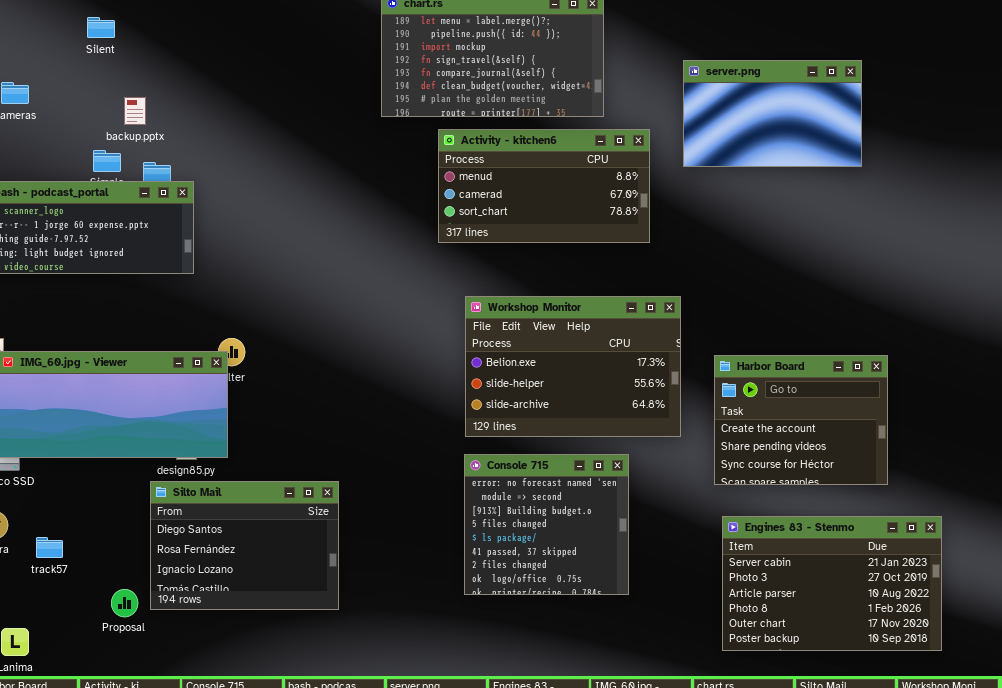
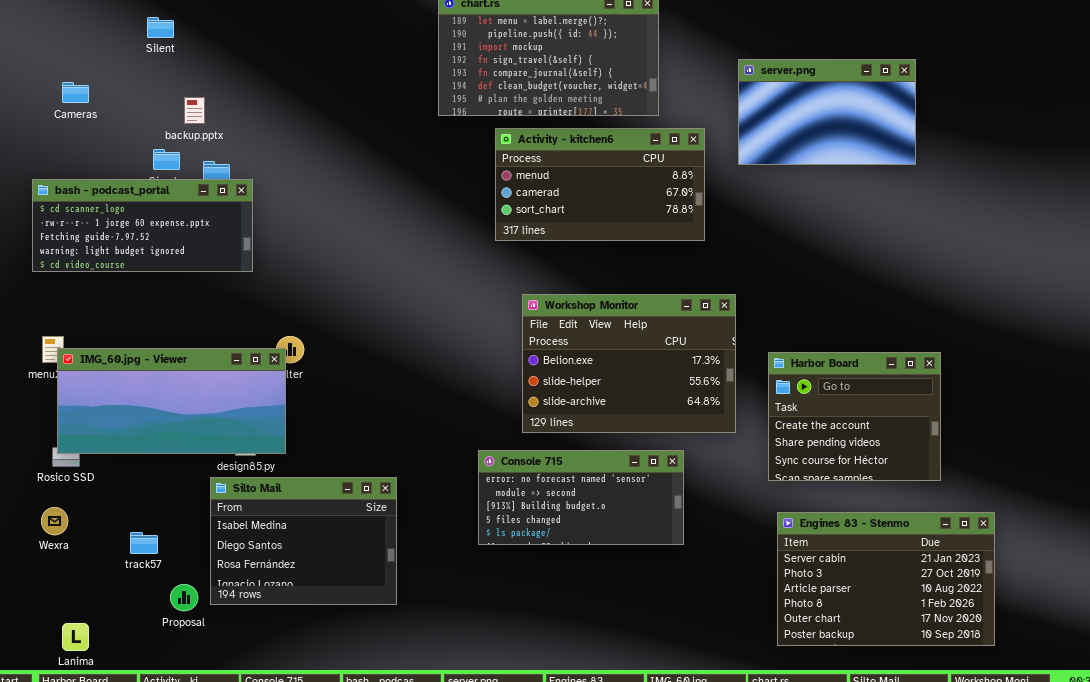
Console 715: [464,454,629,595] -> [478,450,684,545], resized
Silto Mail: [150,481,339,610] -> [210,477,397,605], scrolled up 1 row
track57: [36,537,63,558] -> [130,532,158,554], moved

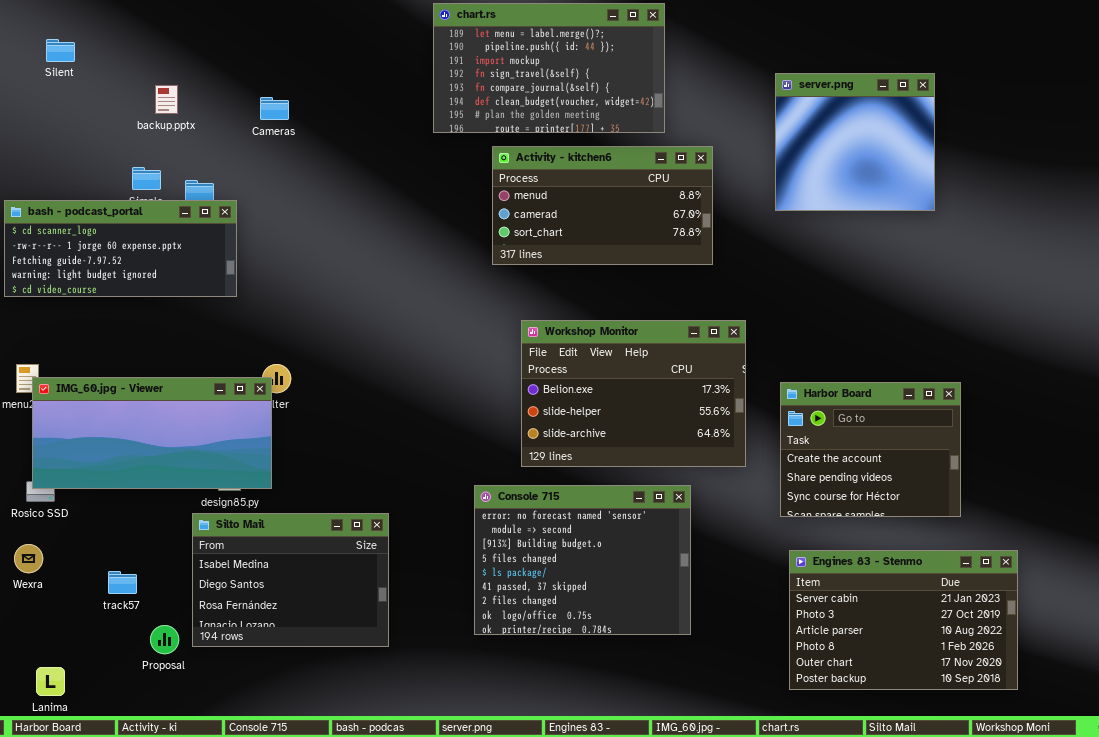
Silent: [147,17,174,38] -> [46,39,75,62], moved
server.png: [738,59,916,165] -> [775,73,935,211], resized
Cameras: [62,82,89,103] -> [260,97,289,120], moved
backup.pptx: [184,97,205,124] -> [155,85,178,114], moved
Console 715: [478,450,684,545] -> [474,485,691,635], resized

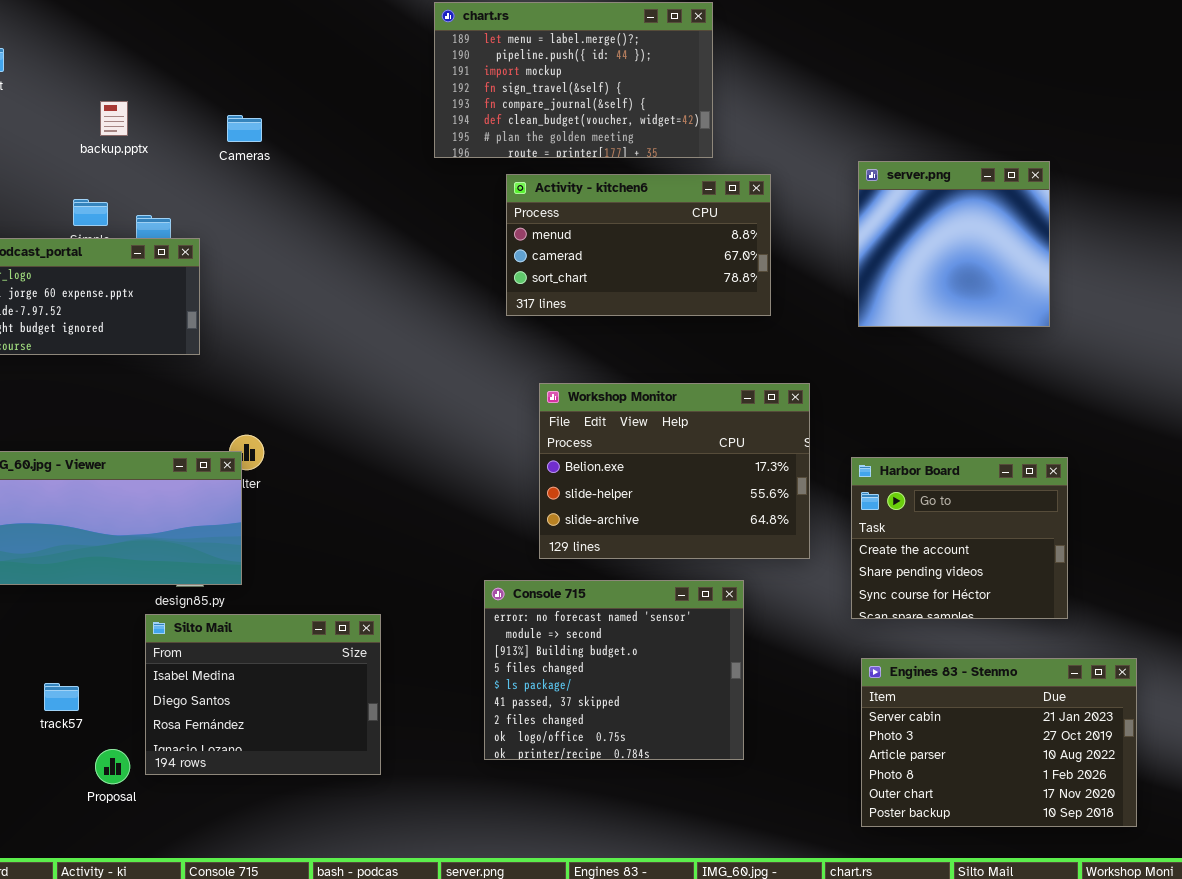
server.png: [775,73,935,211] -> [858,161,1050,327], moved

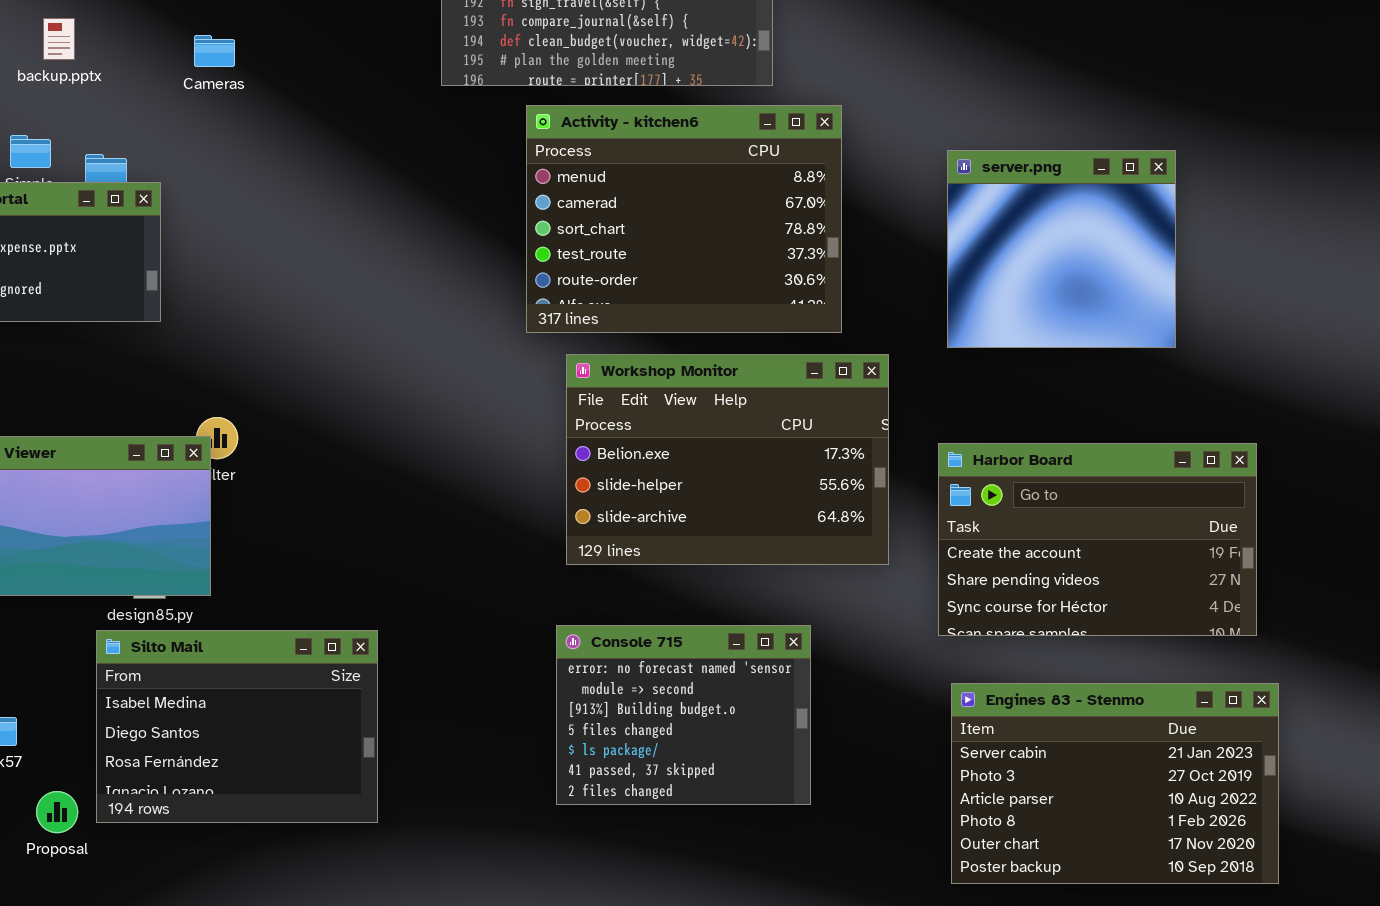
server.png: [858,161,1050,327] -> [947,150,1176,348], moved
Activity - kitchen6: [506,174,771,316] -> [526,105,842,333], resized
Harbor Board: [851,457,1068,619] -> [938,443,1257,636], resized
Console 715: [484,580,744,760] -> [556,625,811,805], resized

